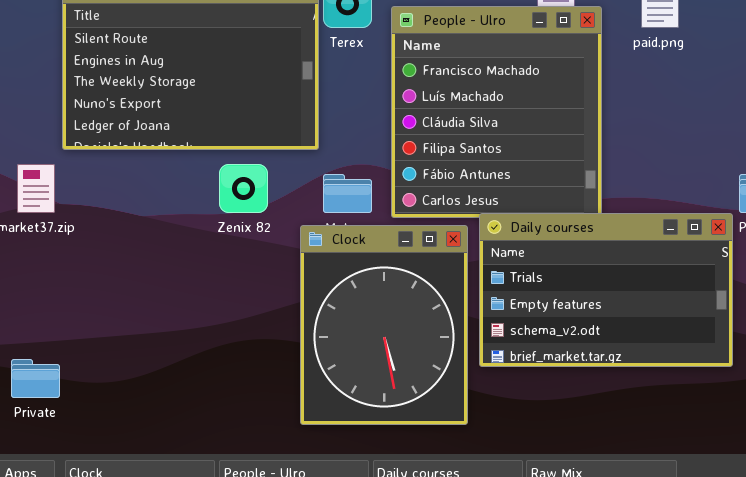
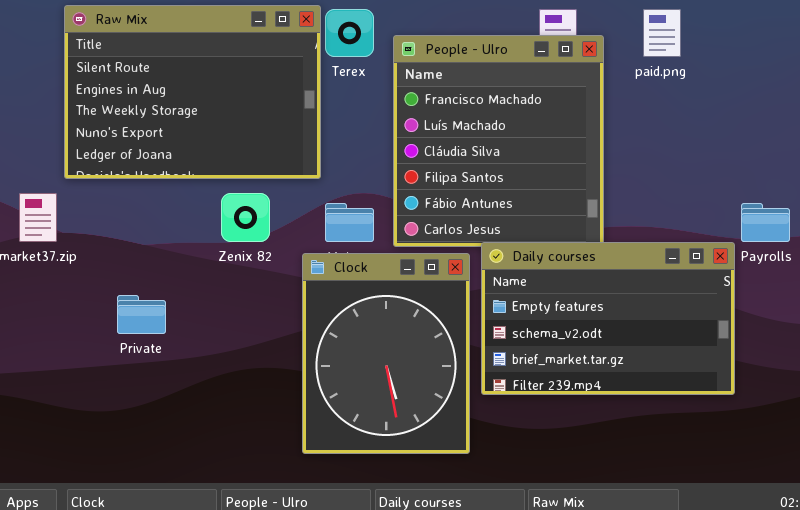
Daily courses: [479,213,733,367] -> [481,242,735,395], scrolled down 1 row
Private: [11,359,60,398] -> [117,295,166,334], moved

